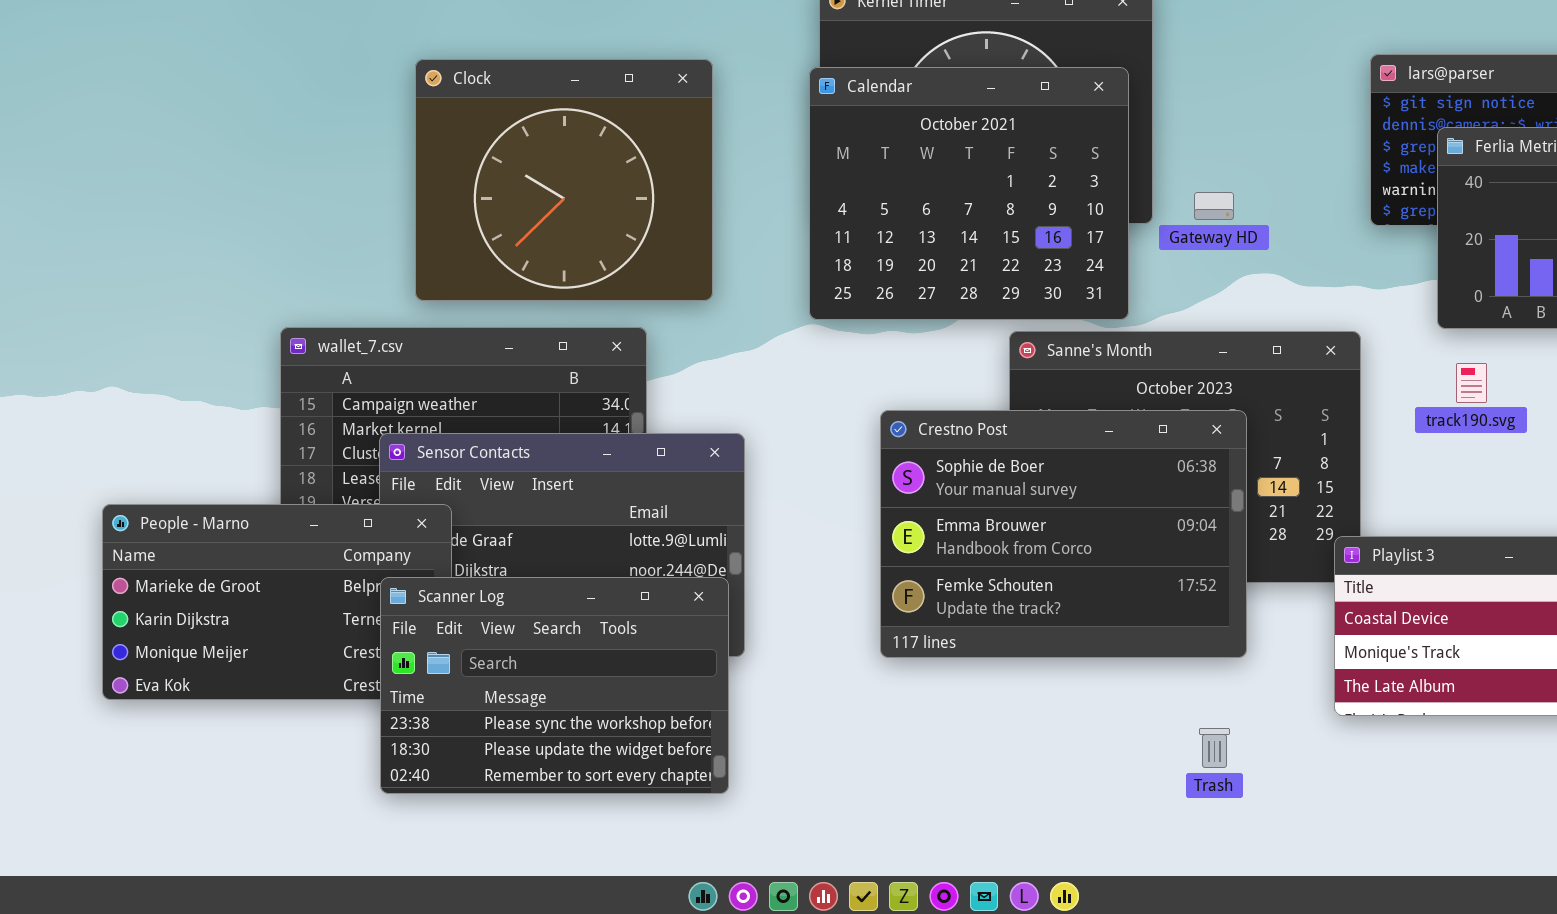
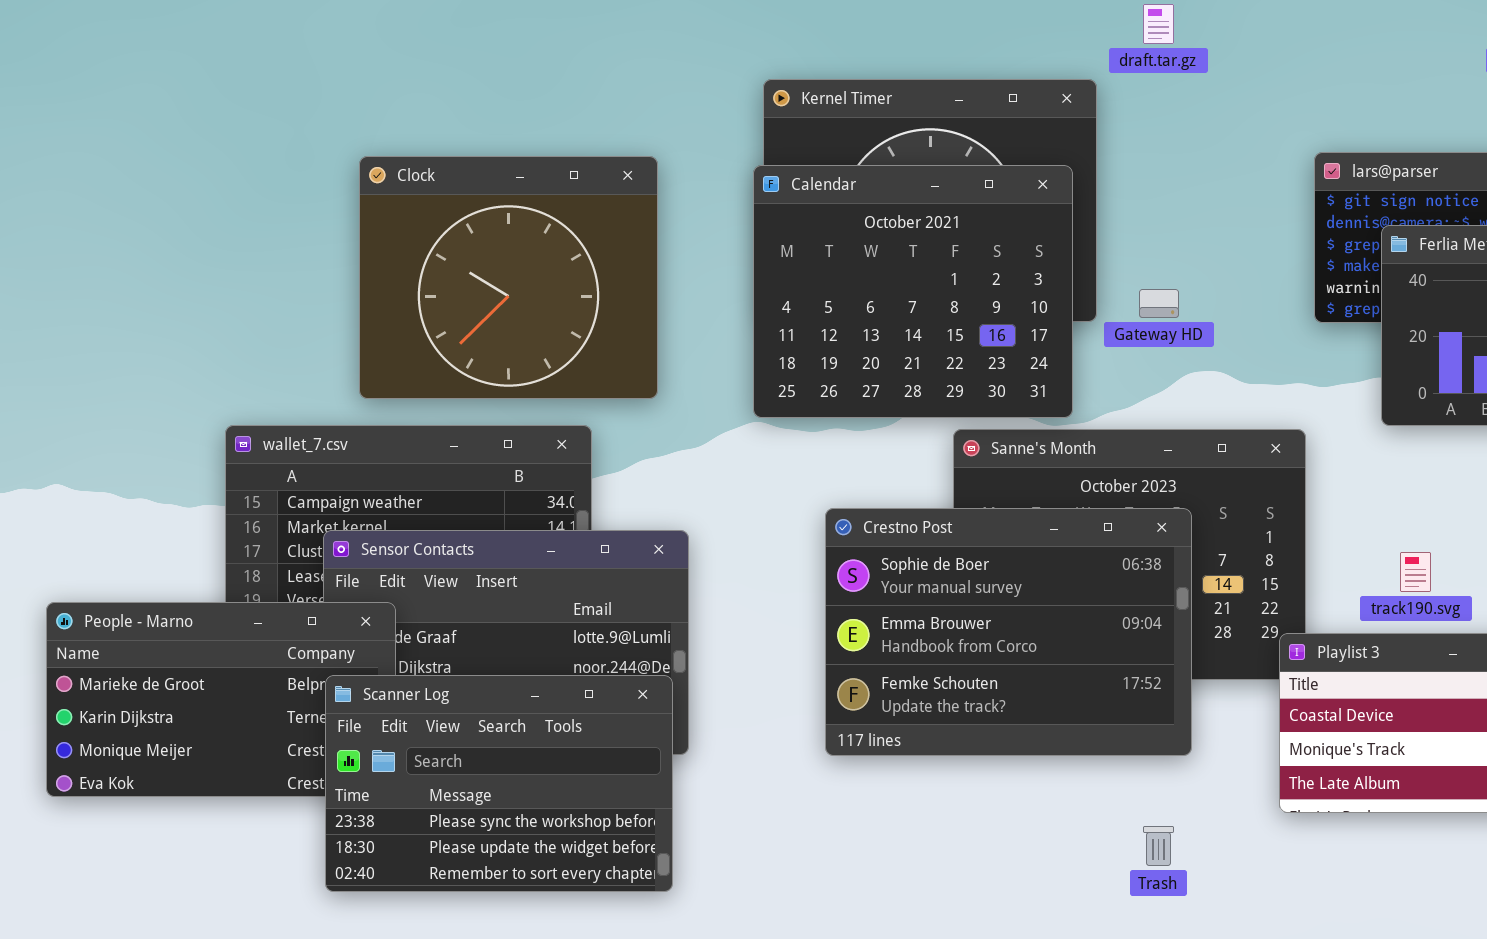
track190.svg: [1456,363,1487,403] -> [1400,552,1431,592], moved

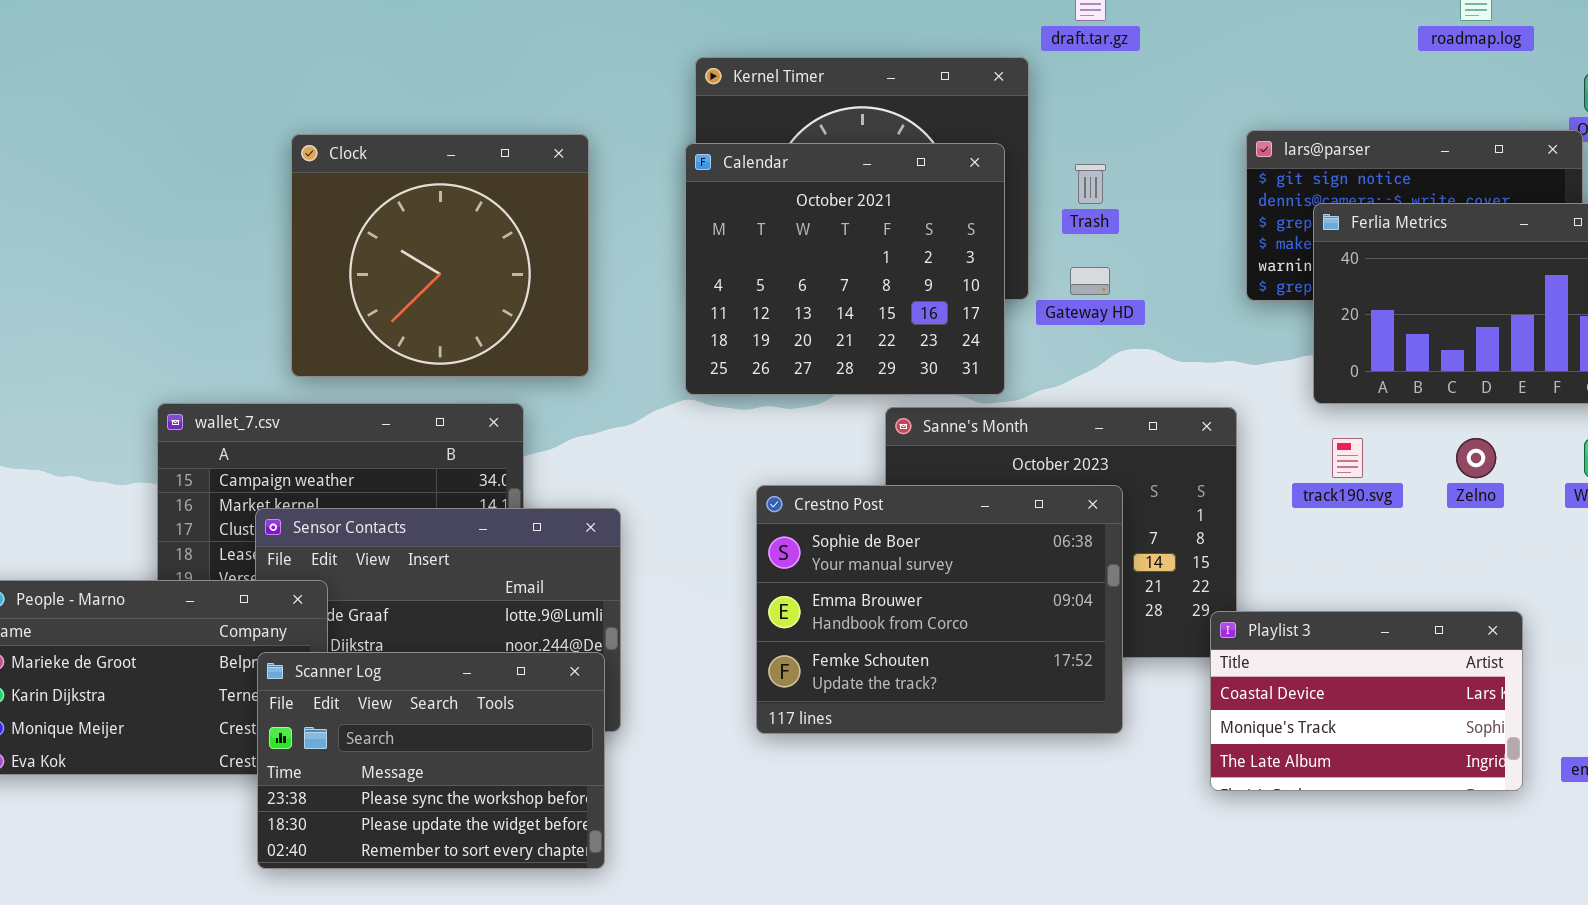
track190.svg: [1400,552,1431,592] -> [1332,438,1363,478], moved
Trash: [1143,826,1174,866] -> [1075,164,1106,204], moved

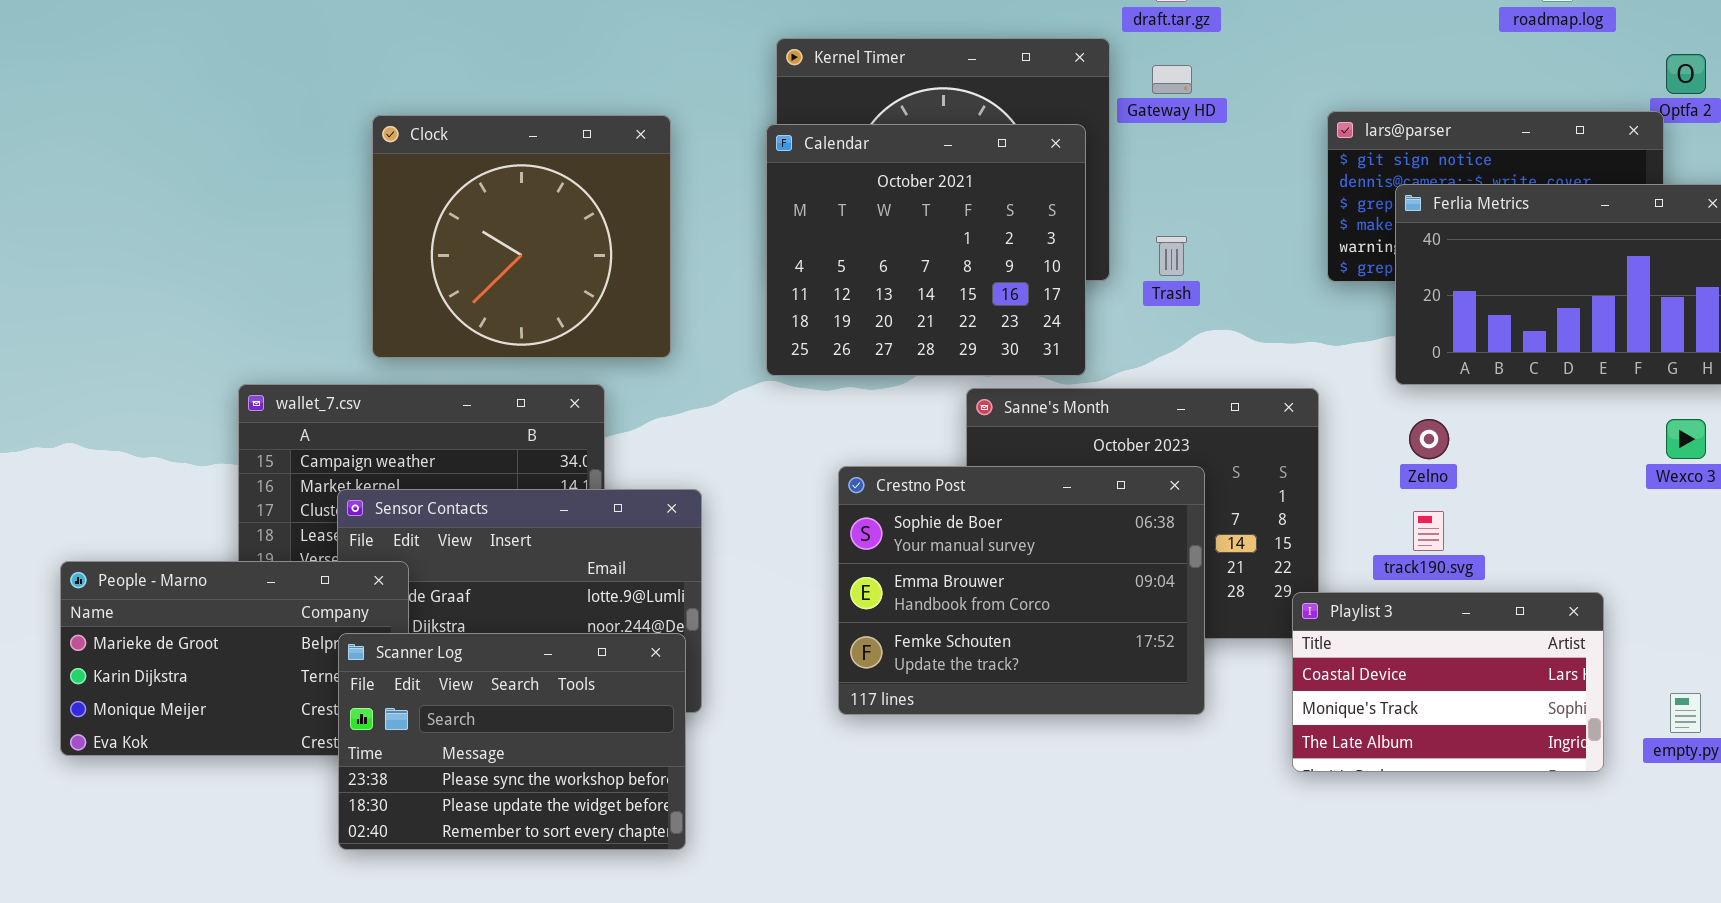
Trash: [1075,164,1106,204] -> [1156,236,1187,276], moved
Gateway HD: [1070,267,1110,295] -> [1152,65,1192,94], moved
track190.svg: [1332,438,1363,478] -> [1413,511,1444,551], moved
Zelno: [1456,438,1496,478] -> [1409,419,1449,459], moved

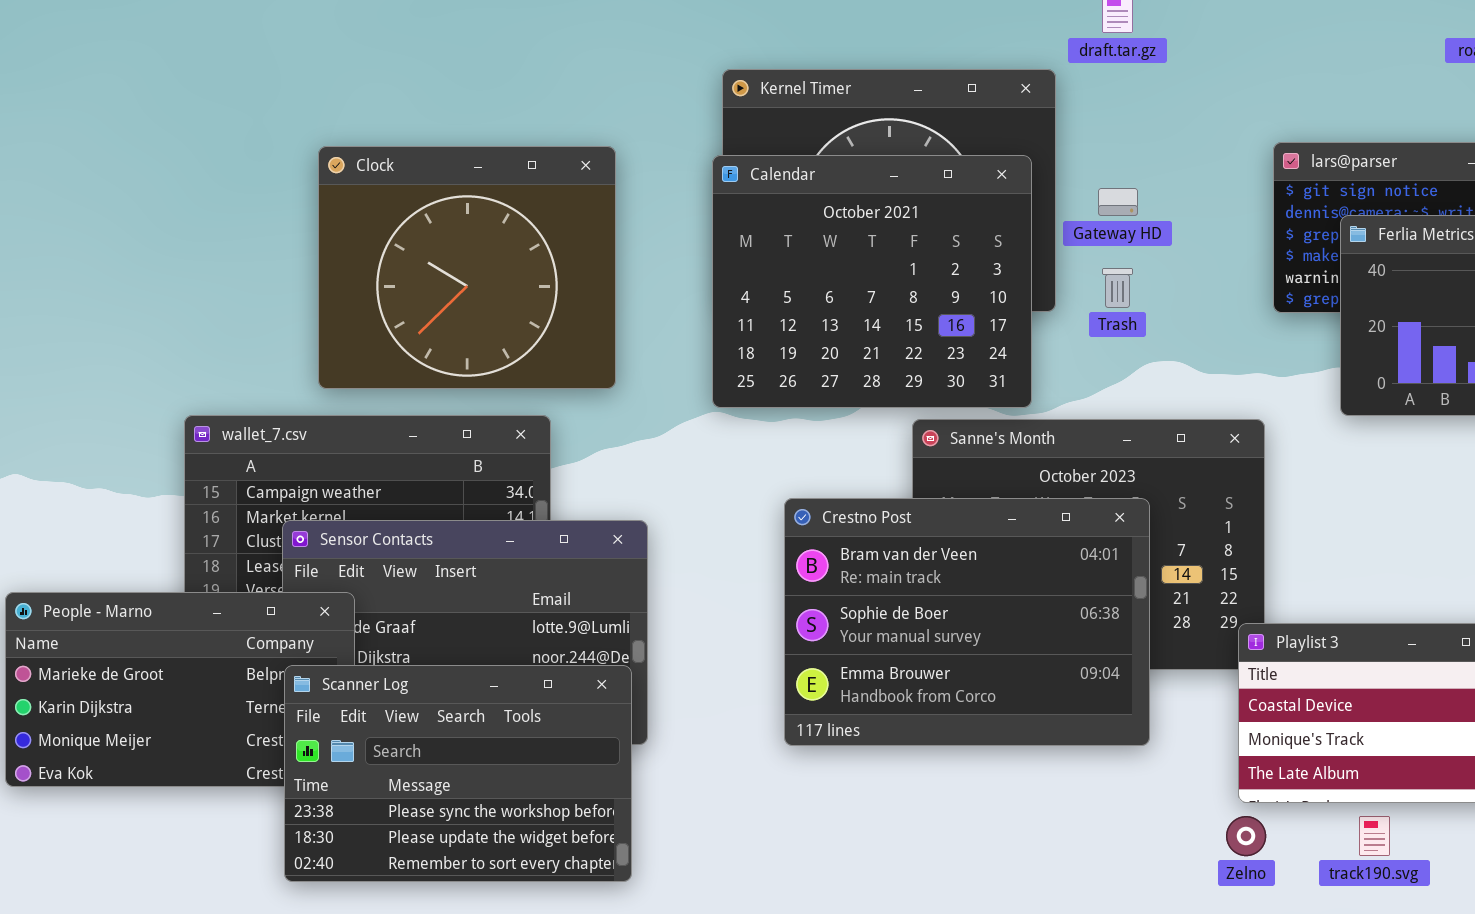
Gateway HD: [1152,65,1192,94] -> [1098,188,1138,216], moved
Zelno: [1409,419,1449,459] -> [1226,816,1266,856], moved
Crestno Post: [838,466,1205,715] -> [784,498,1150,746], scrolled up 1 row
track190.svg: [1413,511,1444,551] -> [1359,816,1390,856], moved

